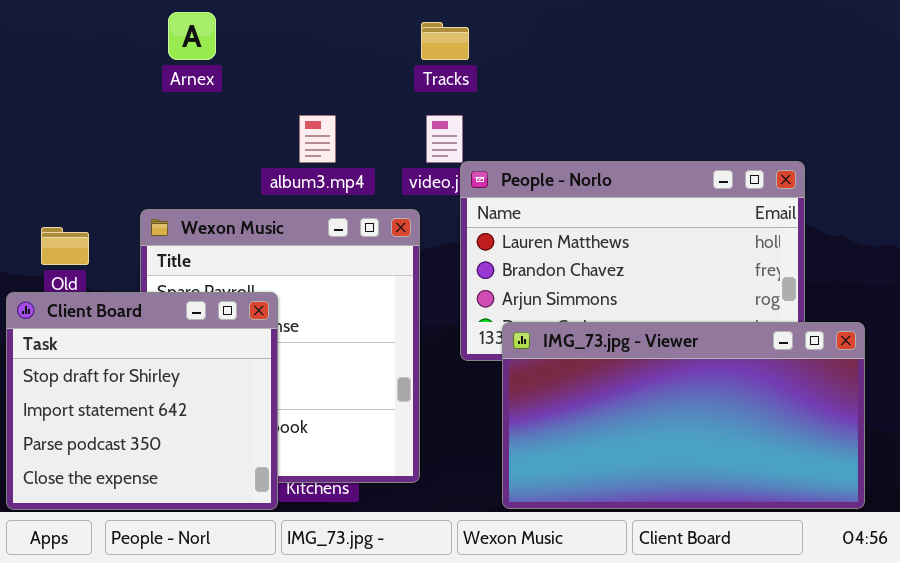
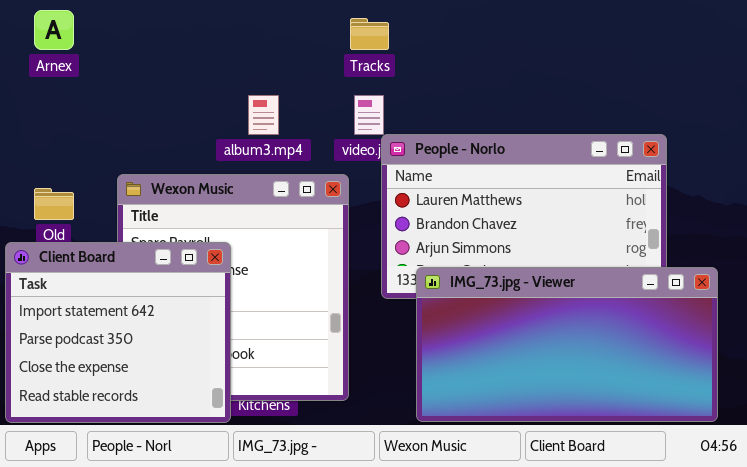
Arnex: [168,12,216,60] -> [34,10,74,50], moved
Client Board: [6,292,278,510] -> [5,242,231,423], scrolled down 1 row

